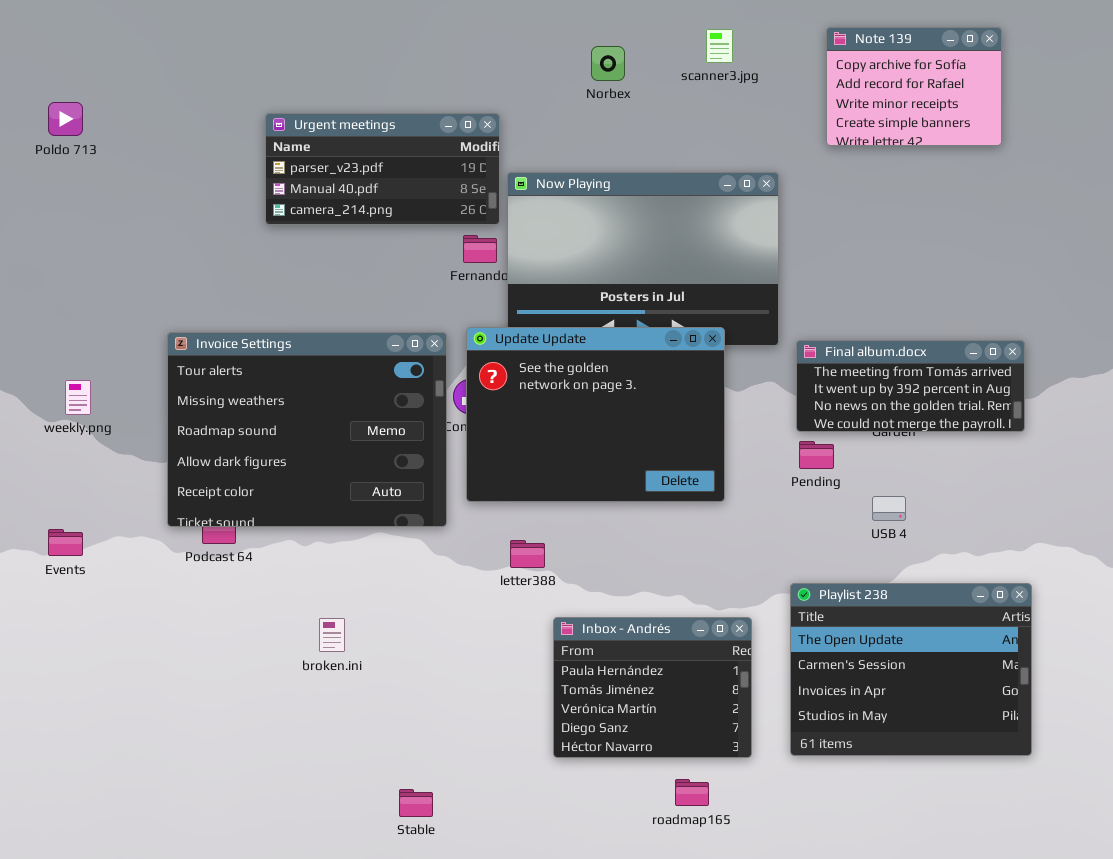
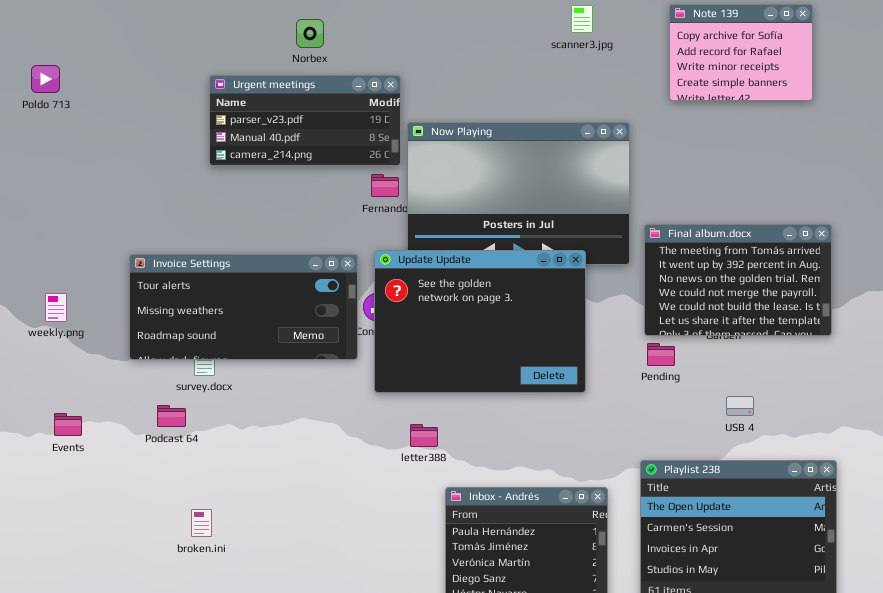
Norbex: [591,46,625,81] -> [296,19,324,48], moved
Invoice Settings: [167,332,447,527] -> [129,254,358,360], resized
Final album.docx: [796,340,1025,432] -> [644,224,832,336], resized
USB 4: [872,496,906,521] -> [726,396,754,416], moved
Events: [48,529,83,556] -> [54,413,82,436], moved
broken.ini: [319,618,345,652] -> [191,509,212,537], moved

